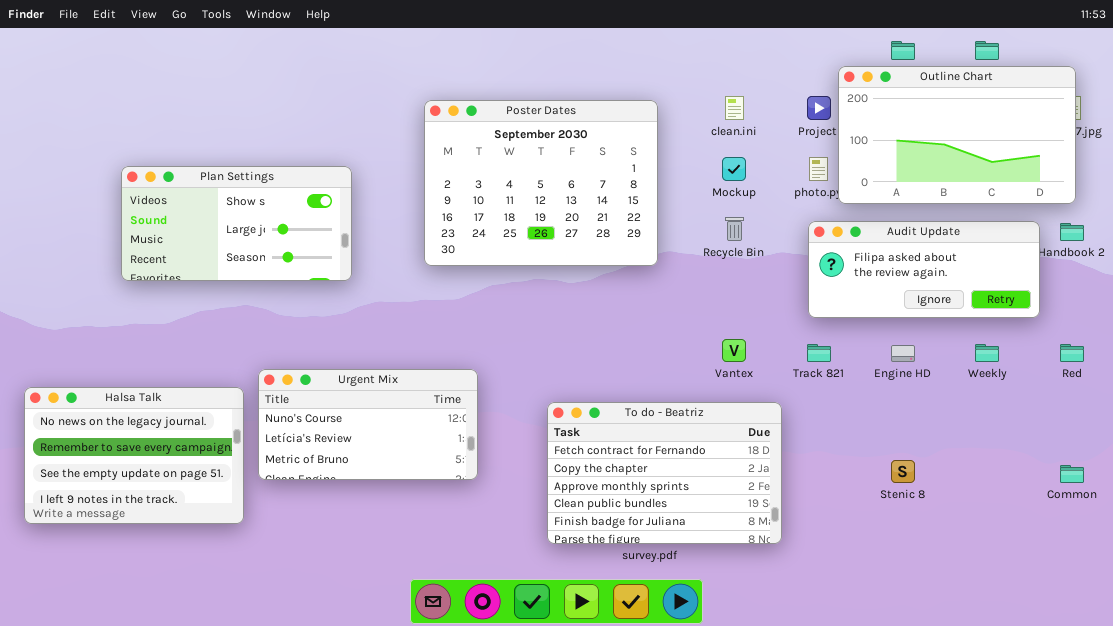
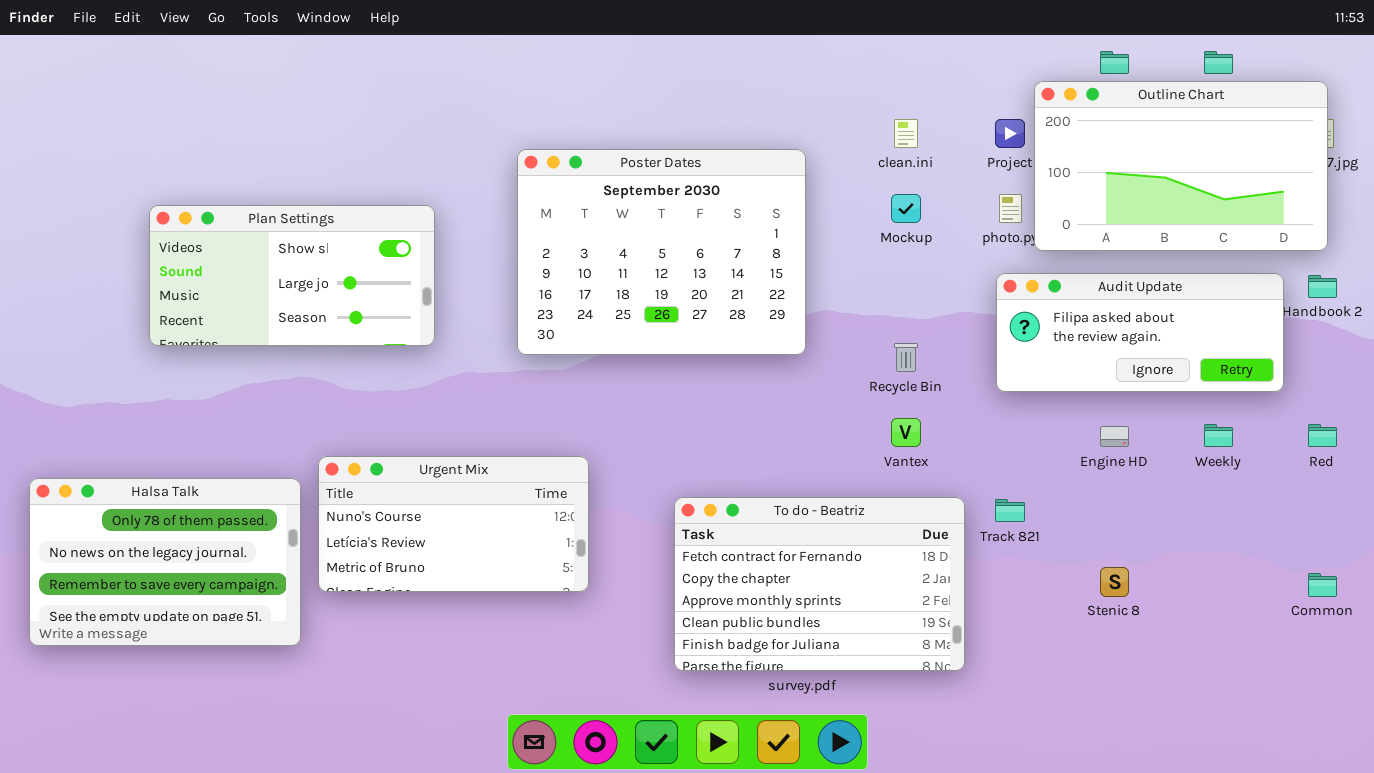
Poster Dates: [424,100,658,266] -> [517,149,806,355], moved
Recycle Bin: [725,217,744,241] -> [894,343,918,372], moved
Track 821: [807,344,831,362] -> [995,499,1025,522], moved
Halsa Talk: [24,387,244,524] -> [29,478,301,646], scrolled up 1 row

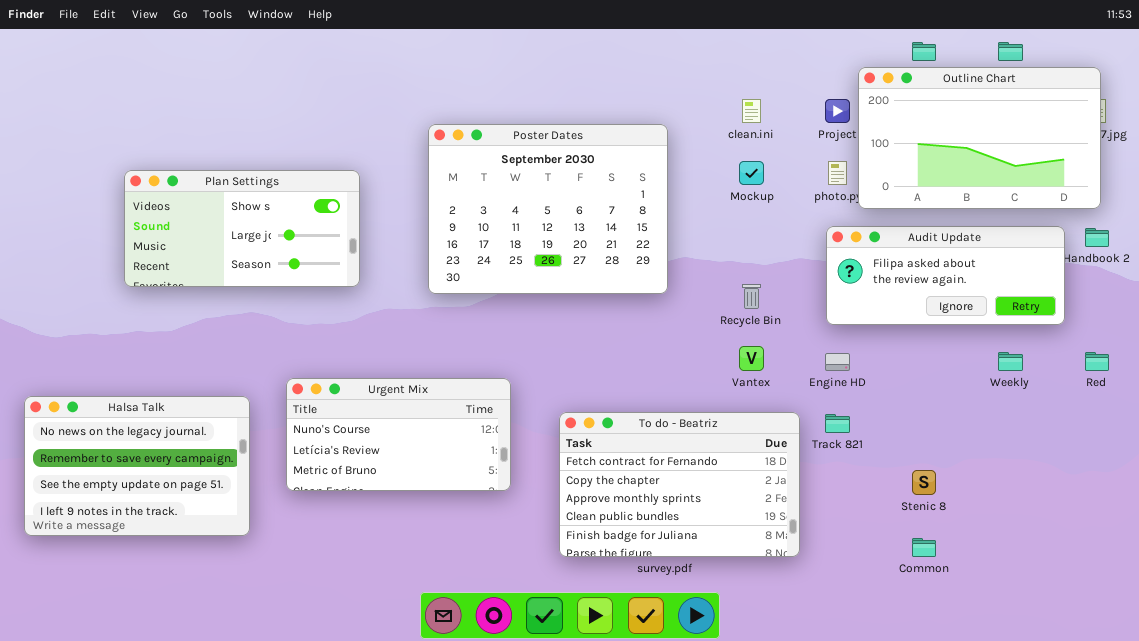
Engine HD: [1100,426,1129,447] -> [825,353,850,371], moved
Urgent Mix: [318,456,589,592] -> [286,378,511,491], moved
Halsa Talk: [29,478,301,646] -> [24,396,250,536], scrolled down 1 row
Common: [1308,573,1337,597] -> [912,538,936,557], moved

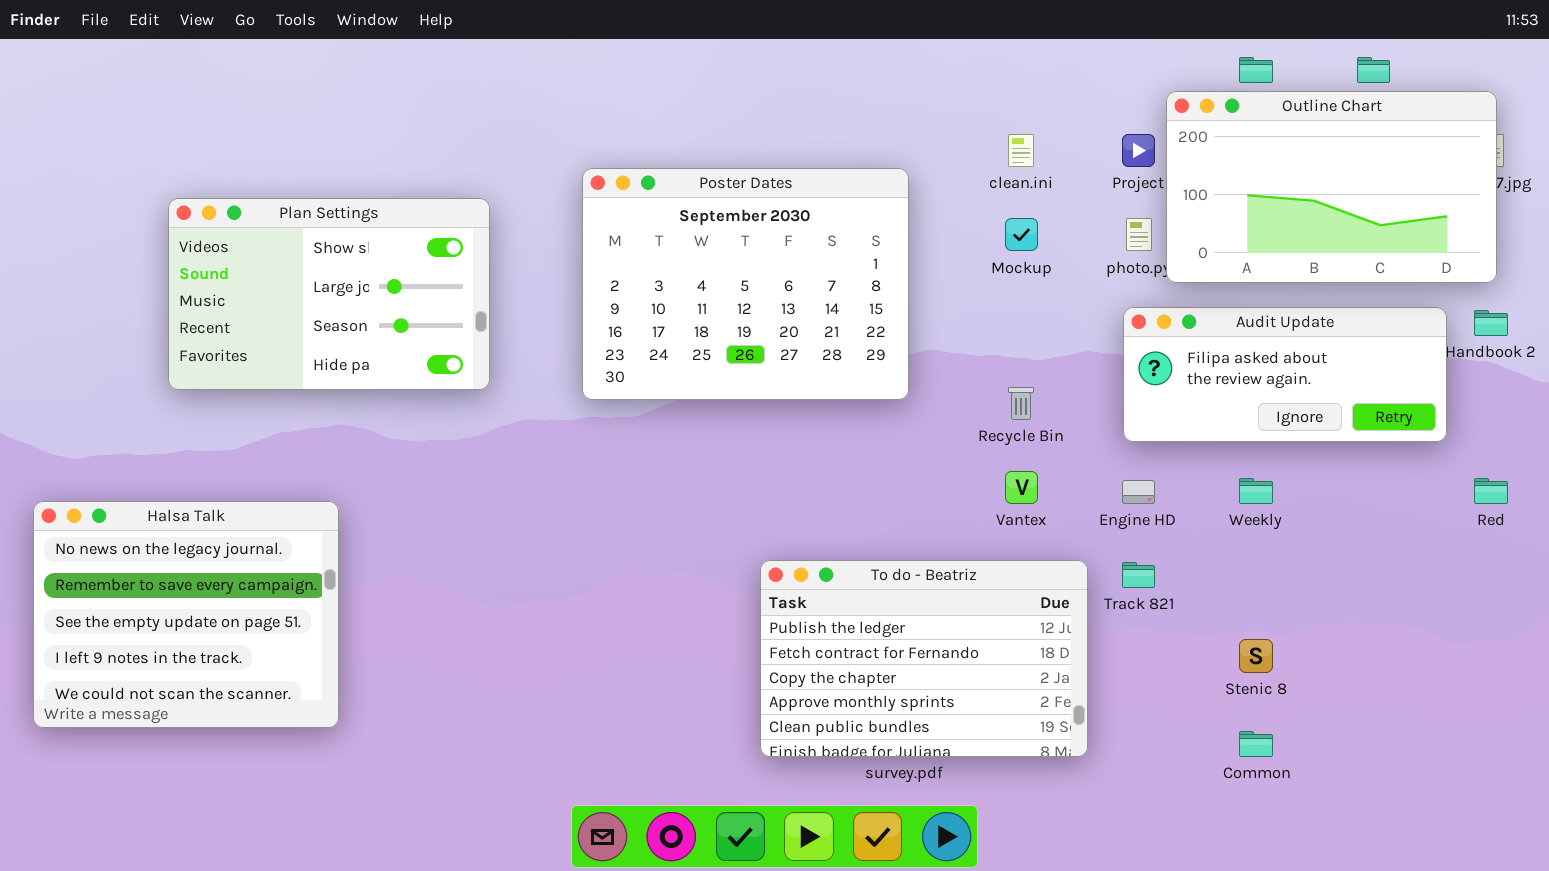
Plan Settings: [124,170,360,287] -> [168,198,490,390], resized
Weekly: [998,352,1023,371] -> [1239,478,1273,504], moved
Urgent Mix: [286,378,511,491] -> none, closed
Halsa Talk: [24,396,250,536] -> [33,501,339,728], resized
To do - Beatriz: [559,412,800,557] -> [760,560,1088,757], scrolled up 1 row

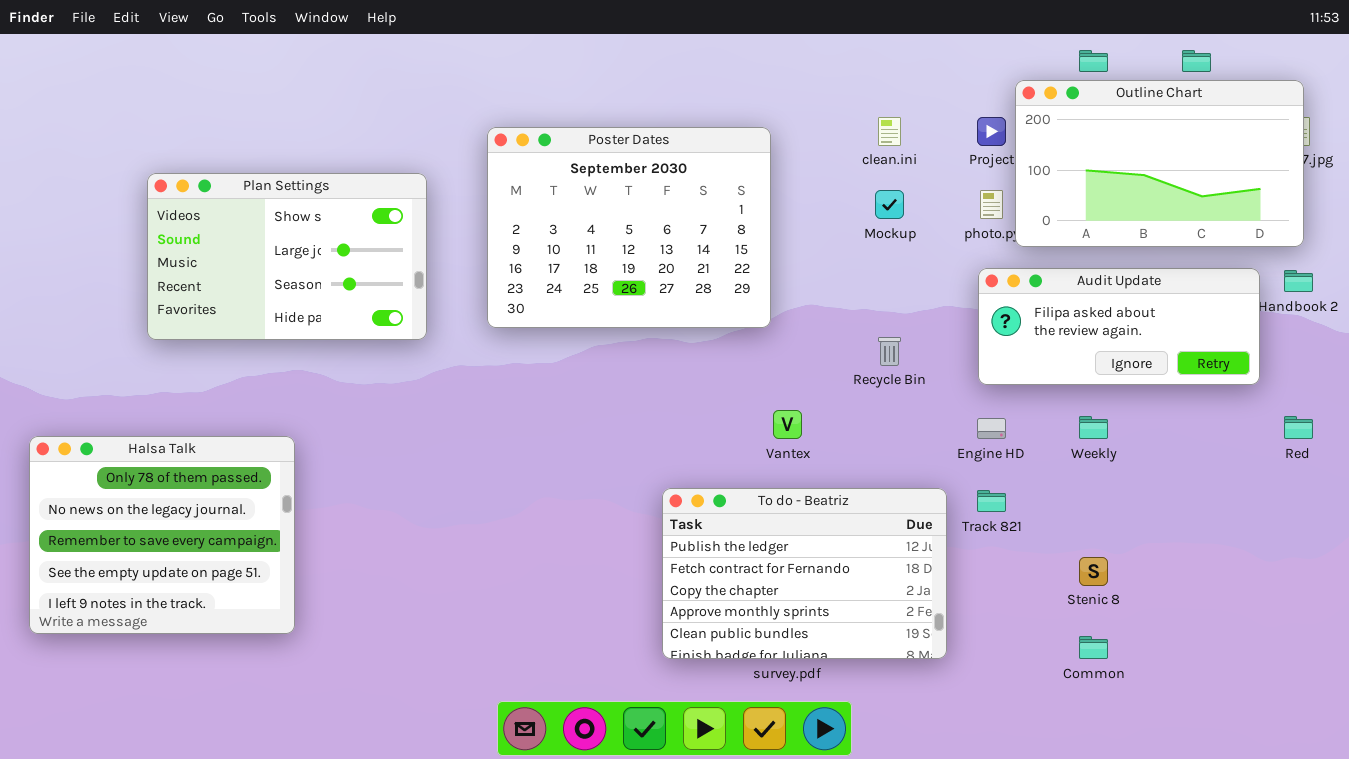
Poster Dates: [582,168,909,400] -> [487,127,771,328], moved
Vantex: [1005,471,1038,504] -> [773,410,802,439], moved
Halsa Talk: [33,501,339,728] -> [29,436,295,634], scrolled up 1 row

